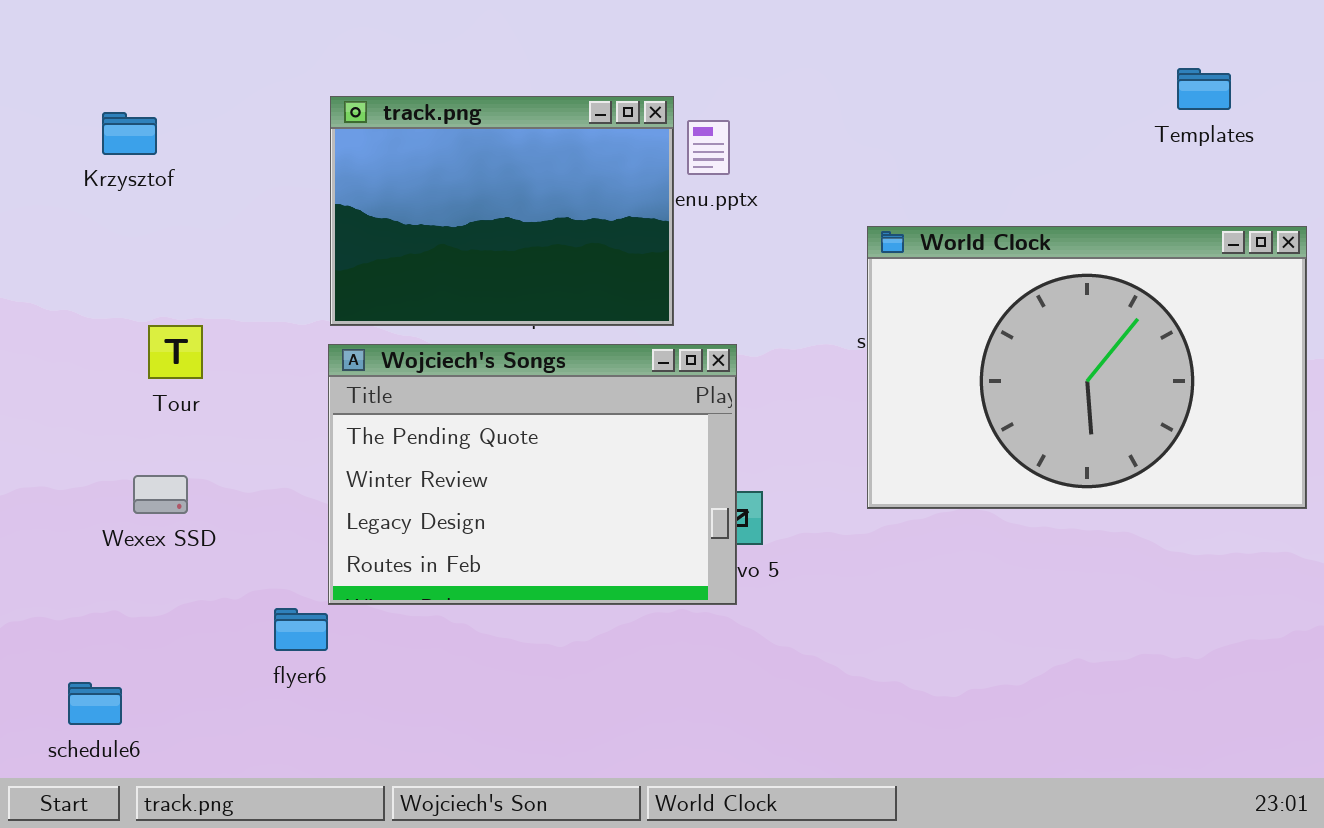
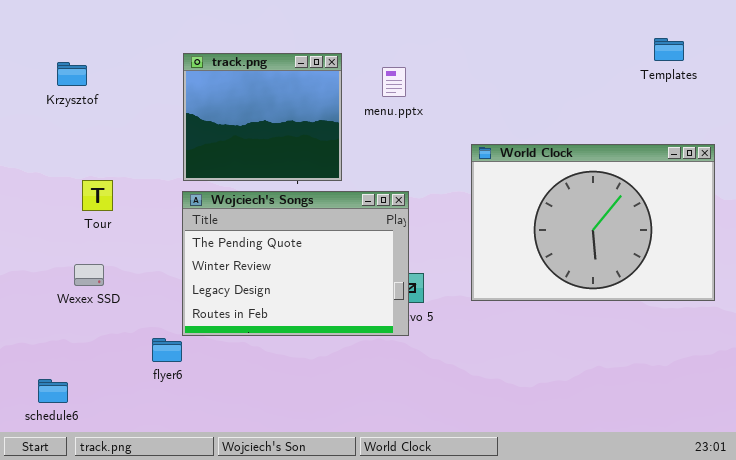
track.png: [330,96,674,326] -> [183,53,342,181], resized
World Clock: [867,226,1307,509] -> [471,144,715,301], moved

